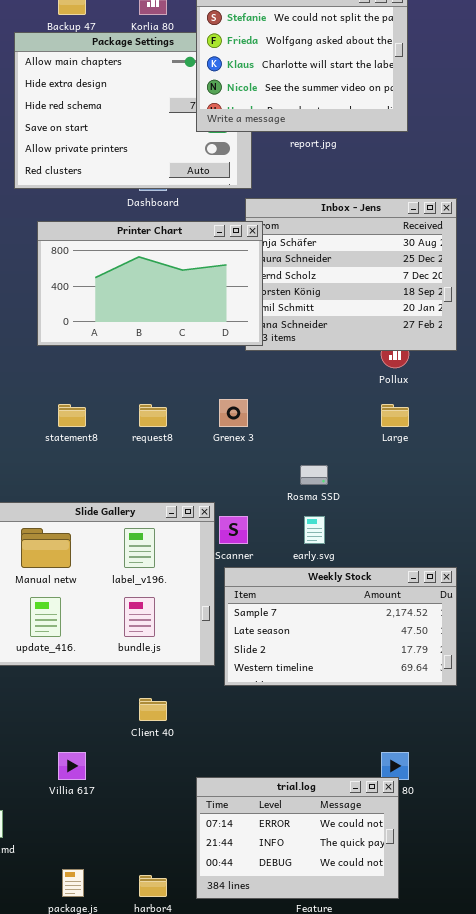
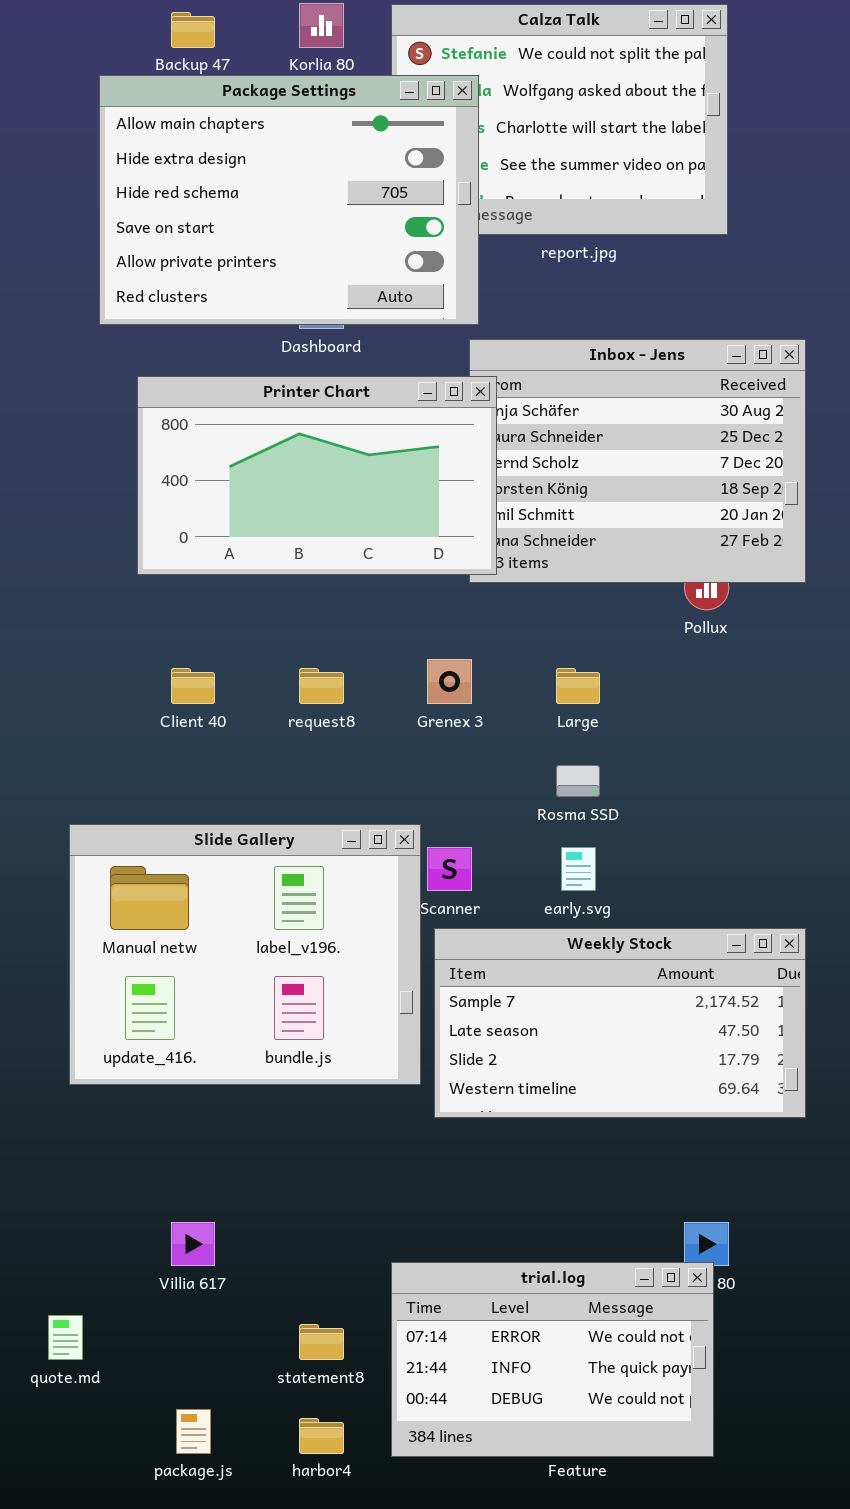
Package Settings: [14,32,252,189] -> [99,75,479,325], raised
statement8: [58,404,86,427] -> [299,1324,344,1360], moved
Large: [381,404,409,427] -> [556,668,600,704], moved
Client 40: [139,698,167,721] -> [171,668,215,704], moved

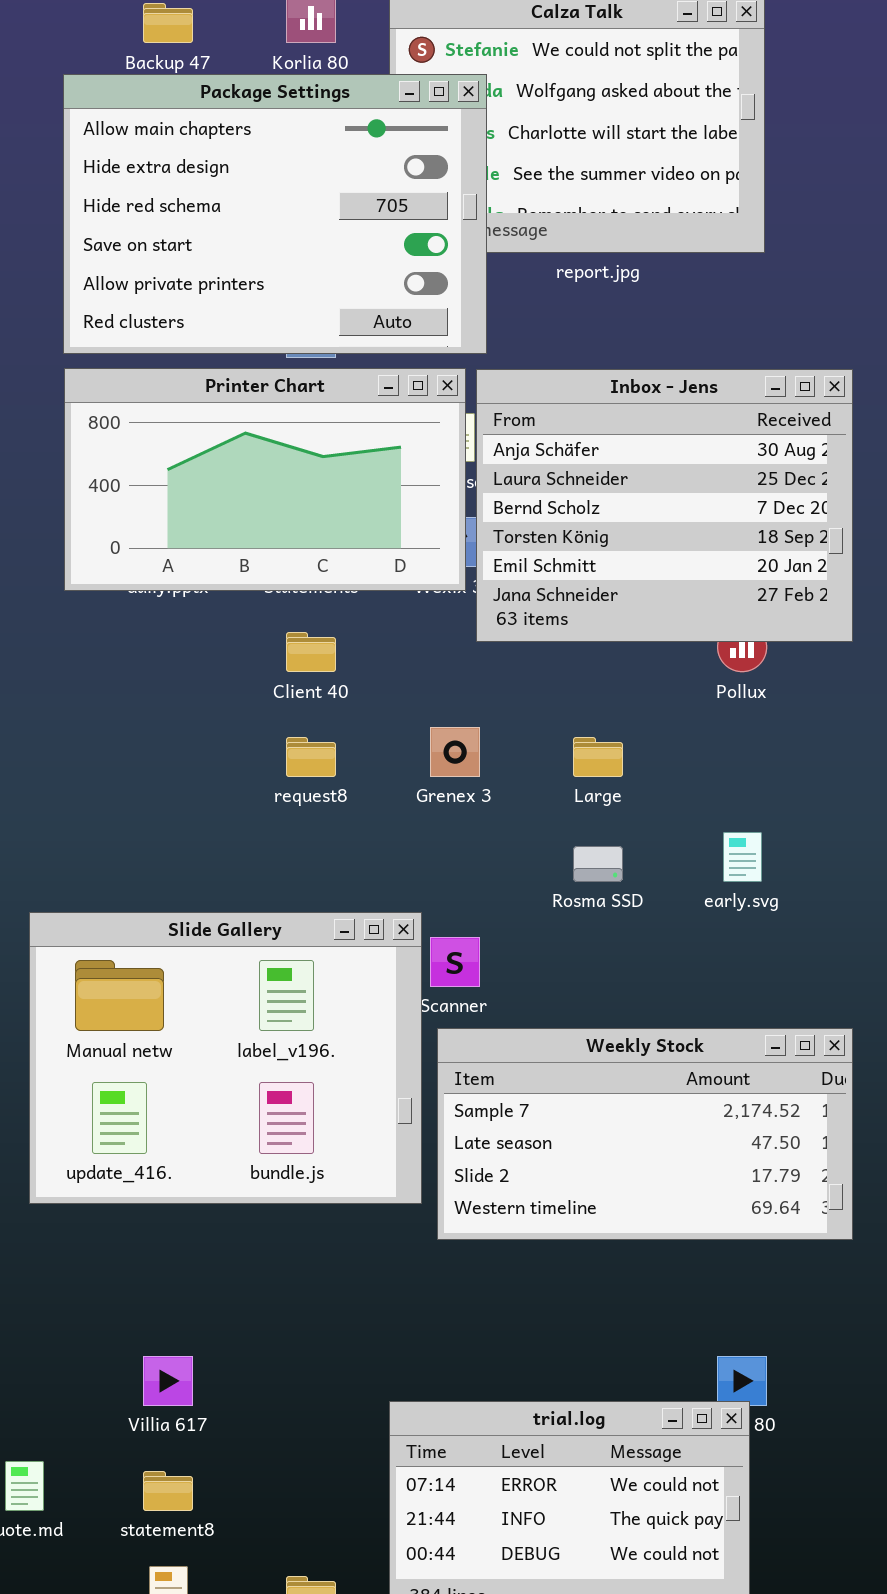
Printer Chart: [137,376,497,575] -> [64,368,466,591], moved
Client 40: [171,668,215,704] -> [286,632,336,672], moved
early.svg: [561,847,596,891] -> [723,832,762,882], moved
statement8: [299,1324,344,1360] -> [143,1471,193,1511], moved

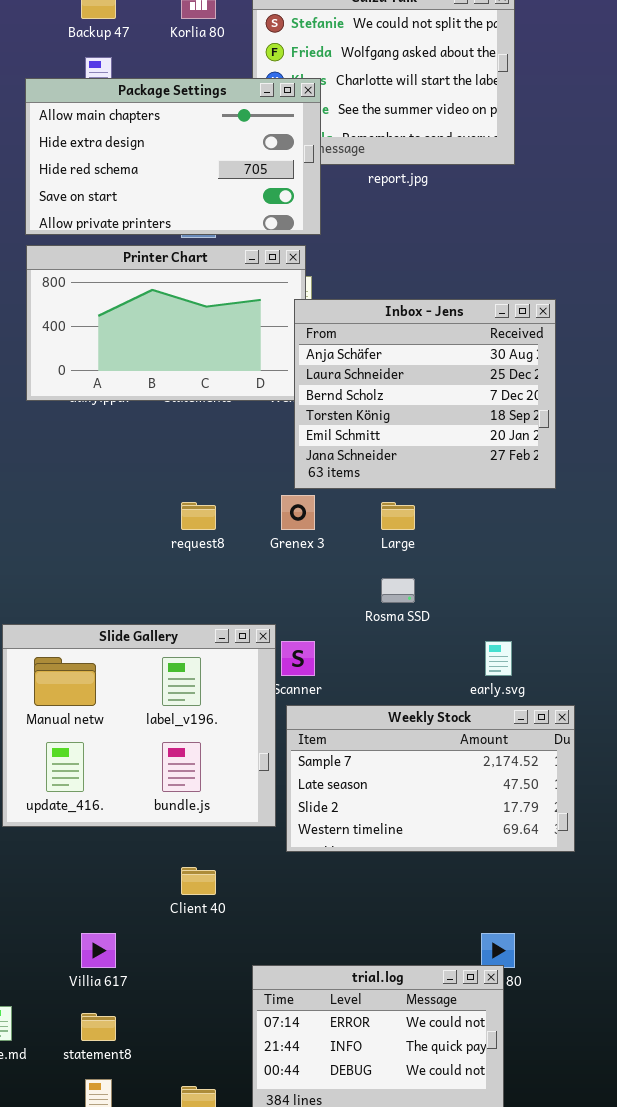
Package Settings: [63,74,487,354] -> [25,78,321,235], resized
Inbox - Jens: [476,369,853,642] -> [294,299,556,489], moved
Client 40: [286,632,336,672] -> [181,867,216,895], moved
early.svg: [723,832,762,882] -> [485,641,512,676], moved

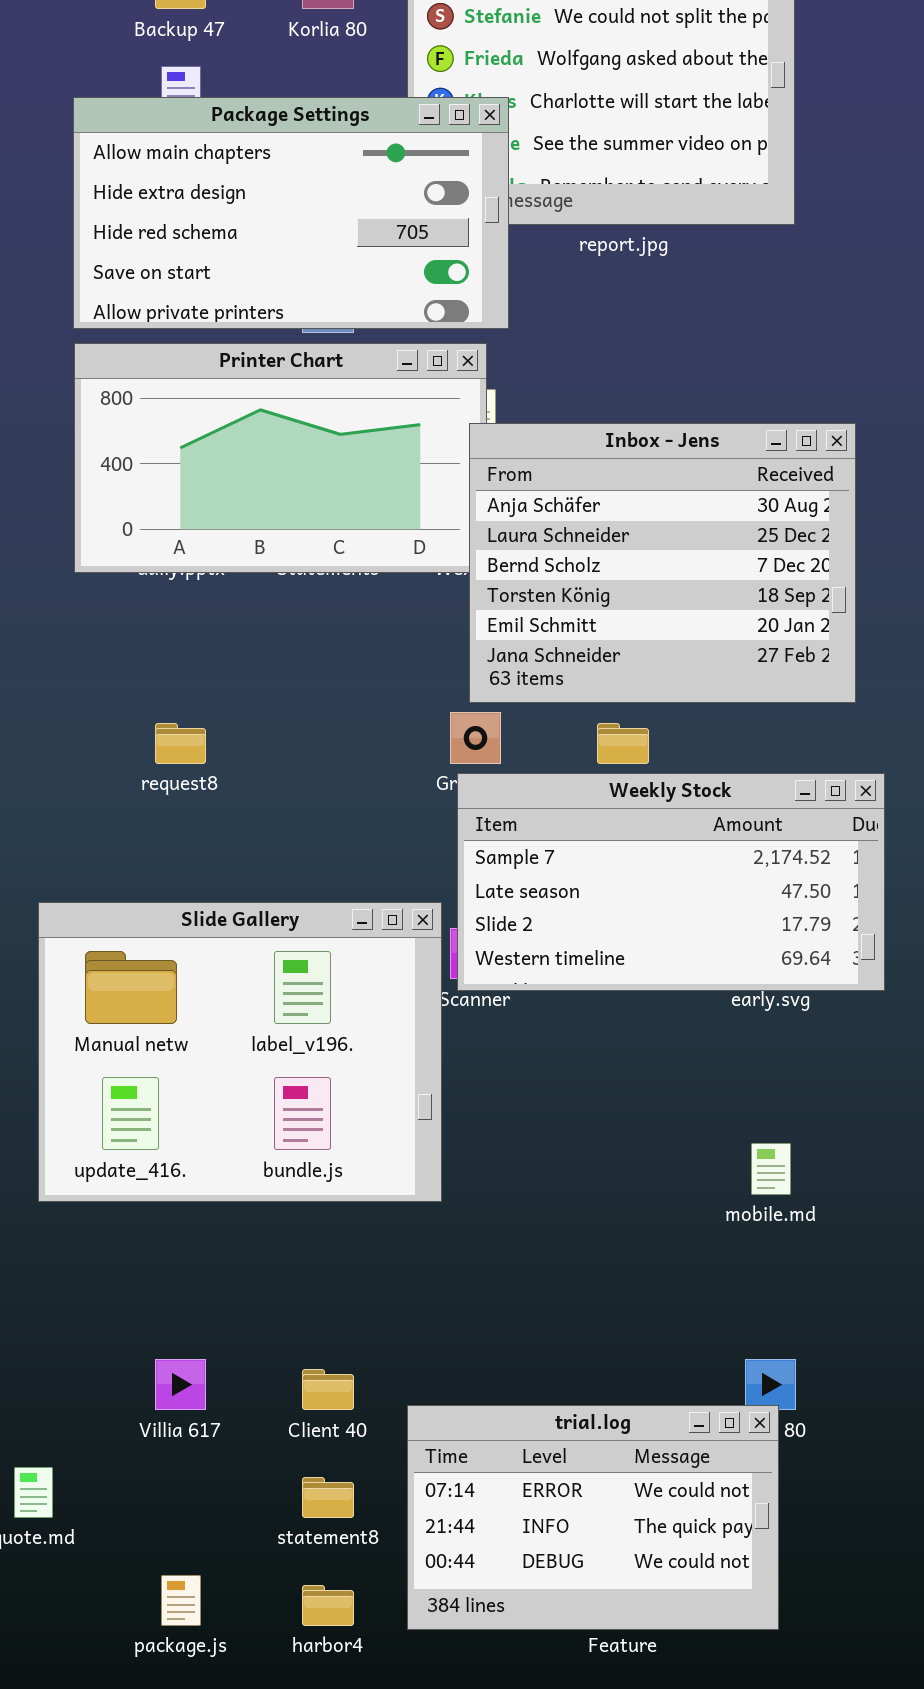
request8: [181,502,216,530] -> [155,723,206,764], moved
Weekly Stock: [286,705,575,852] -> [457,773,885,991], moved
Client 40: [181,867,216,895] -> [302,1369,354,1410], moved
statement8: [81,1013,116,1041] -> [302,1477,354,1518], moved

